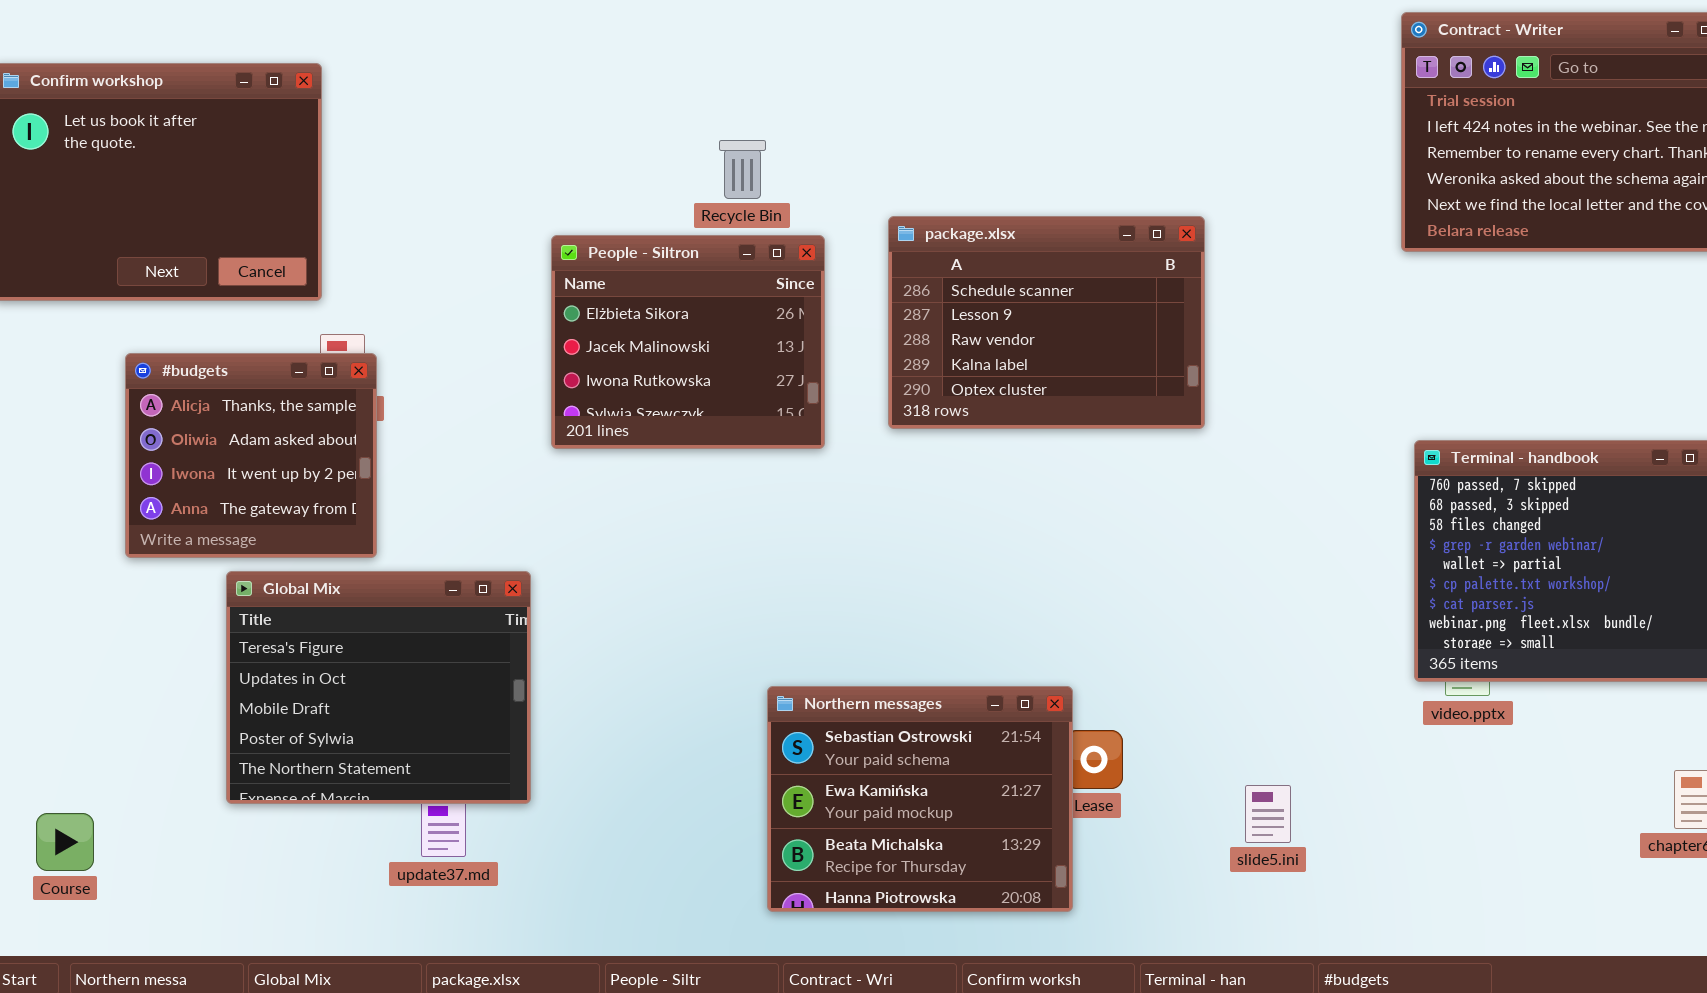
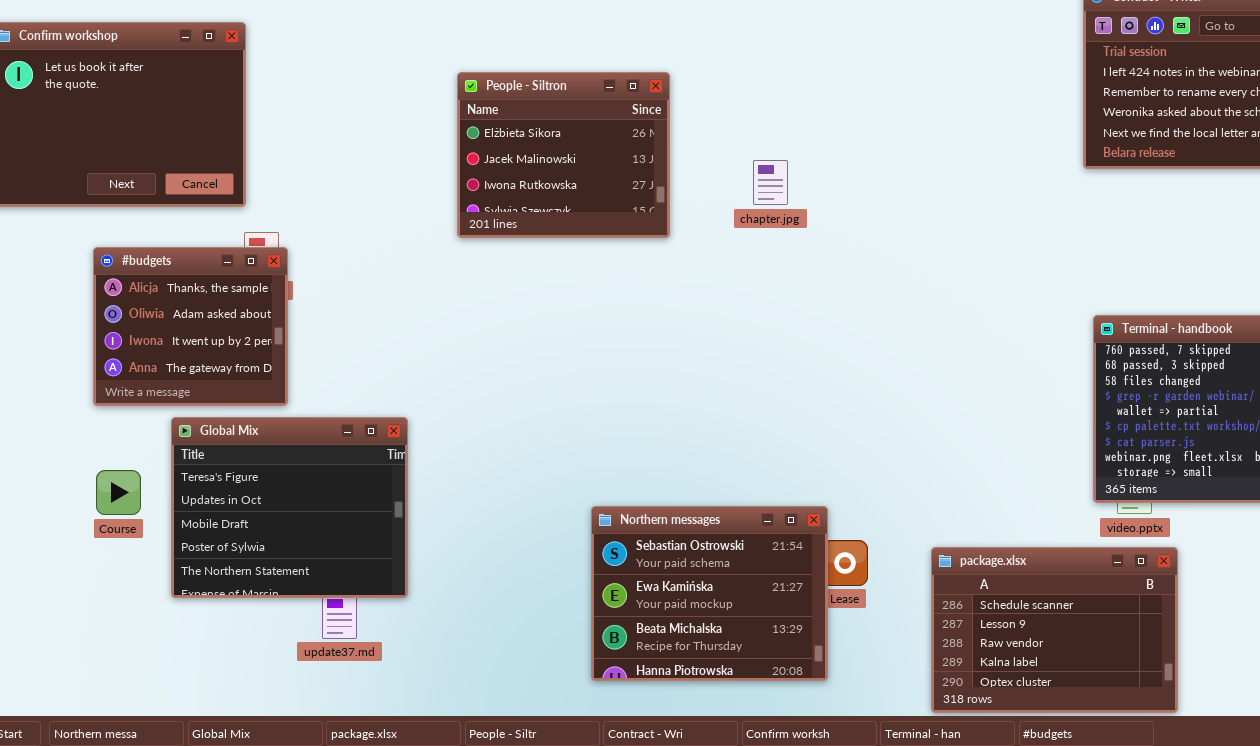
package.xlsx: [888,216,1205,429] -> [931,547,1178,713], moved
People - Siltron: [551,235,825,449] -> [457,72,670,238], moved
Course: [36,813,94,871] -> [96,470,141,515], moved

